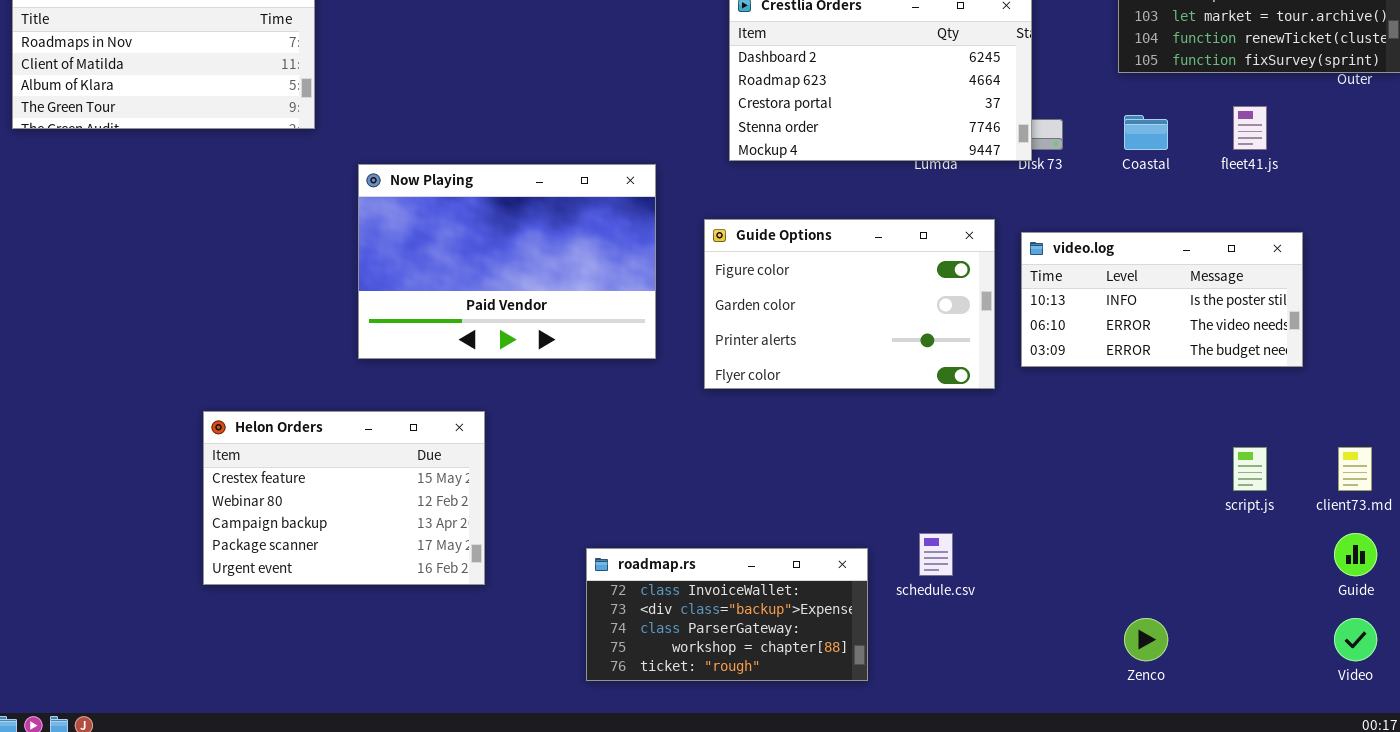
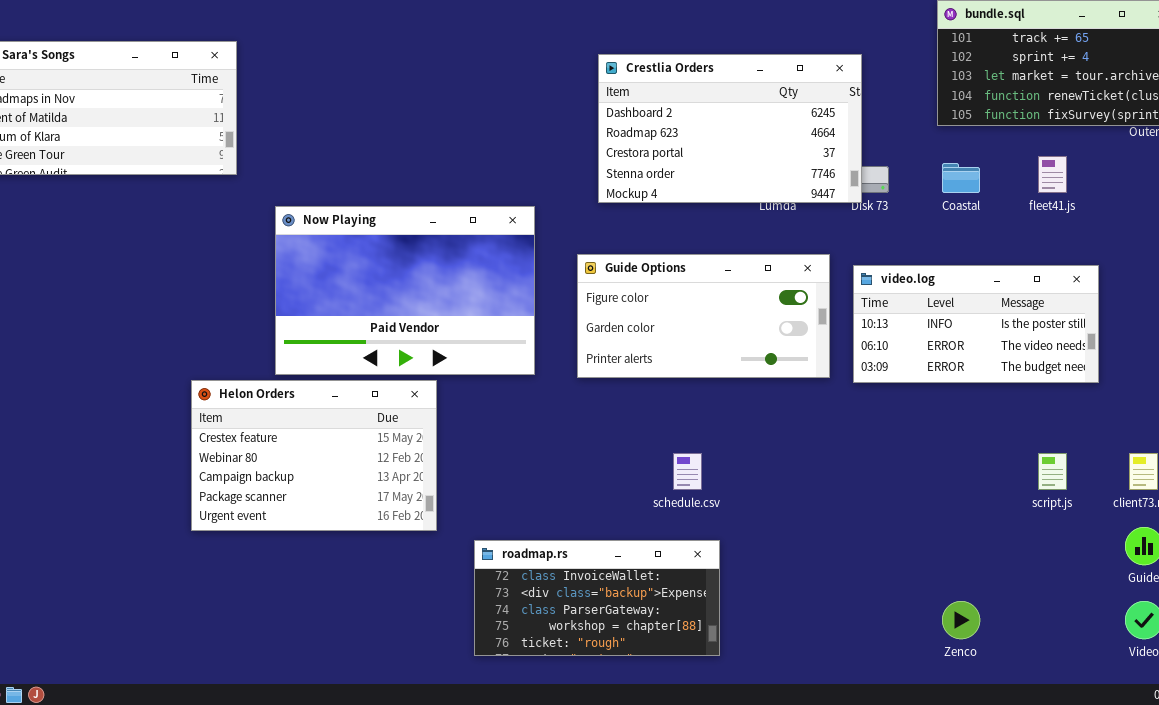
Guide Options: [704,219,995,389] -> [577,254,830,378], resized
Helon Orders: [203,411,485,585] -> [191,380,437,531], moved
schedule.csv: [919,533,953,576] -> [673,453,702,490], moved

